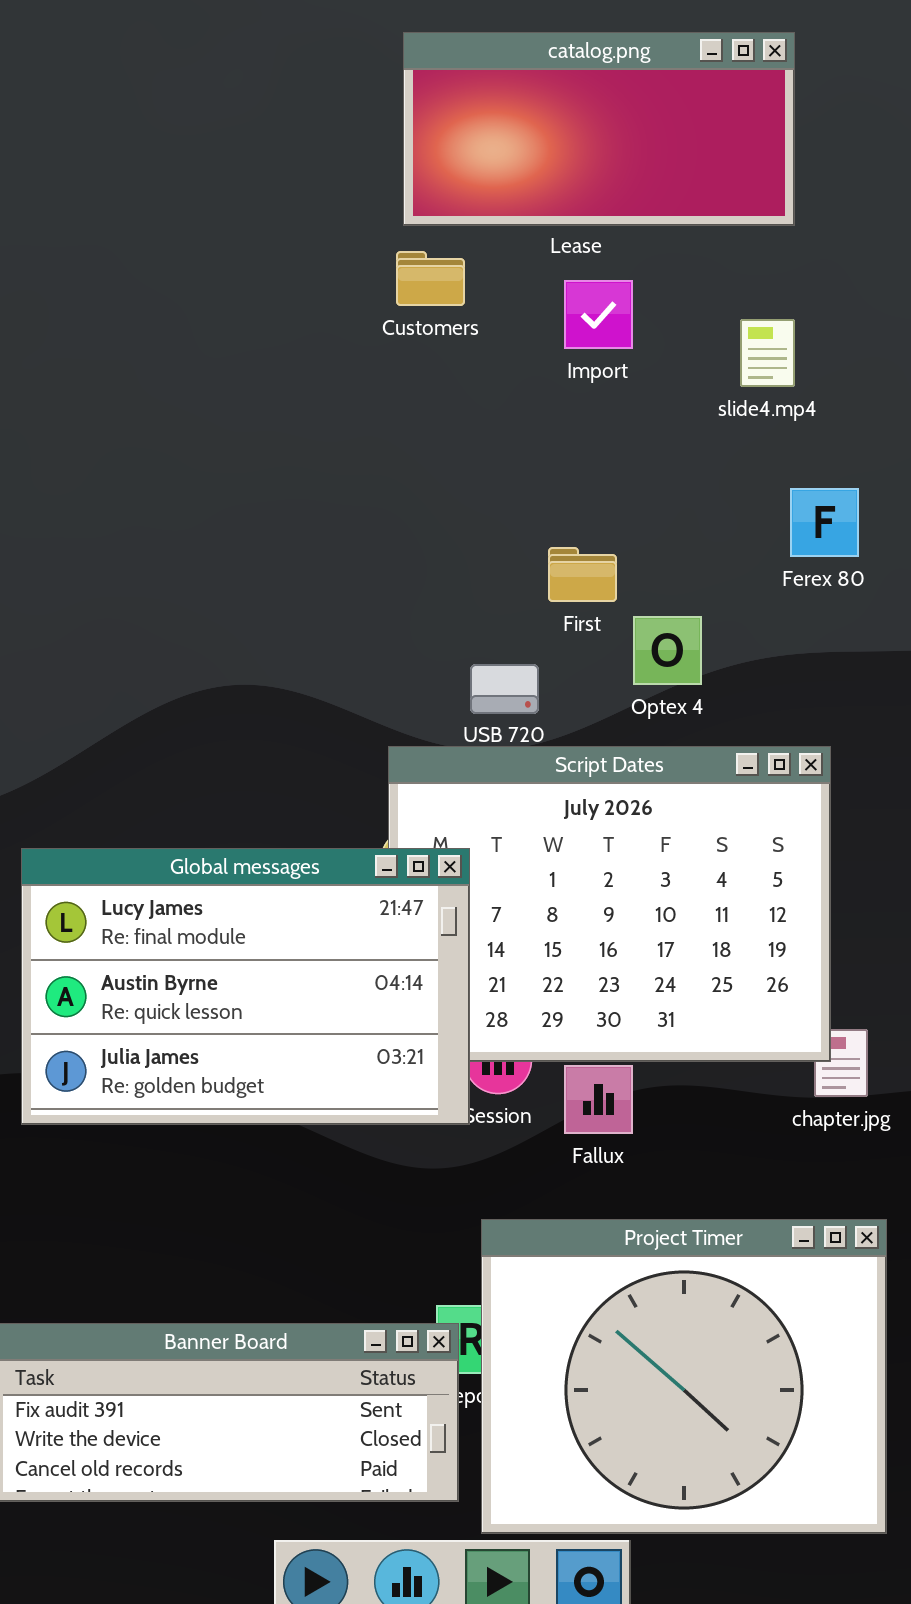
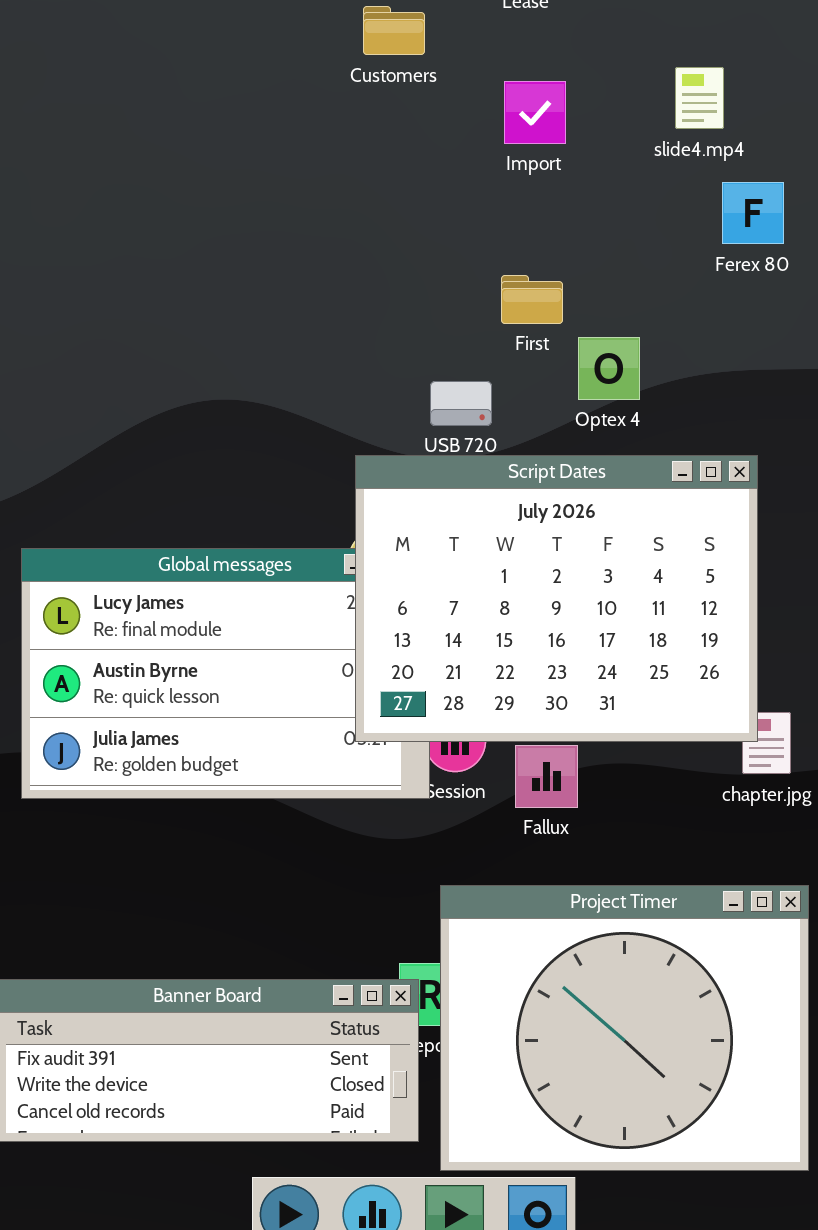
Import: [564,280,633,349] -> [504,81,566,144], moved
Ferex 80: [790,488,859,557] -> [722,182,784,244], moved
Script Dates: [388,746,831,1062] -> [355,455,758,742], raised

